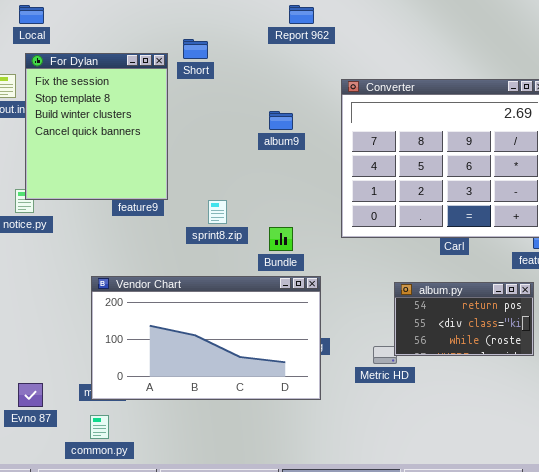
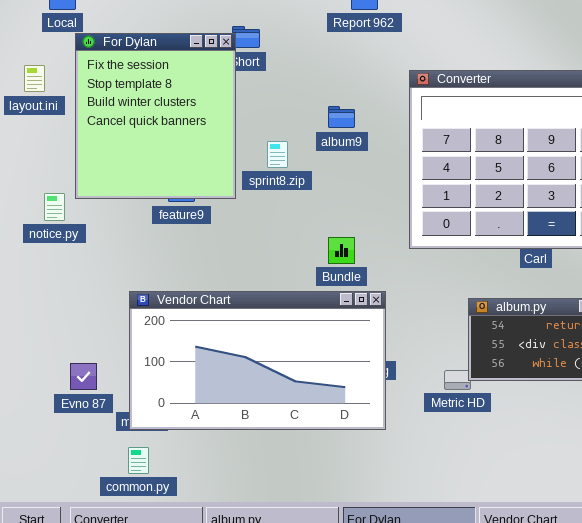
For Dylan: [25,53,168,200] -> [75,33,236,199], moved
sprint8.zip: [208,200,227,224] -> [267,141,288,168], moved
Evno 87: [18,383,43,407] -> [70,363,97,390], moved

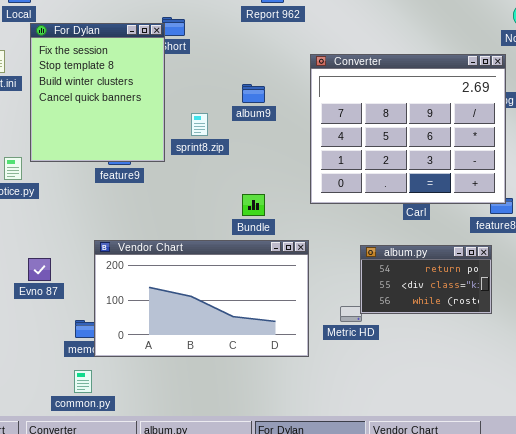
Vendor Chart: [129,291,386,430] -> [94,240,309,357], moved
Evno 87: [70,363,97,390] -> [28,258,51,281], moved

